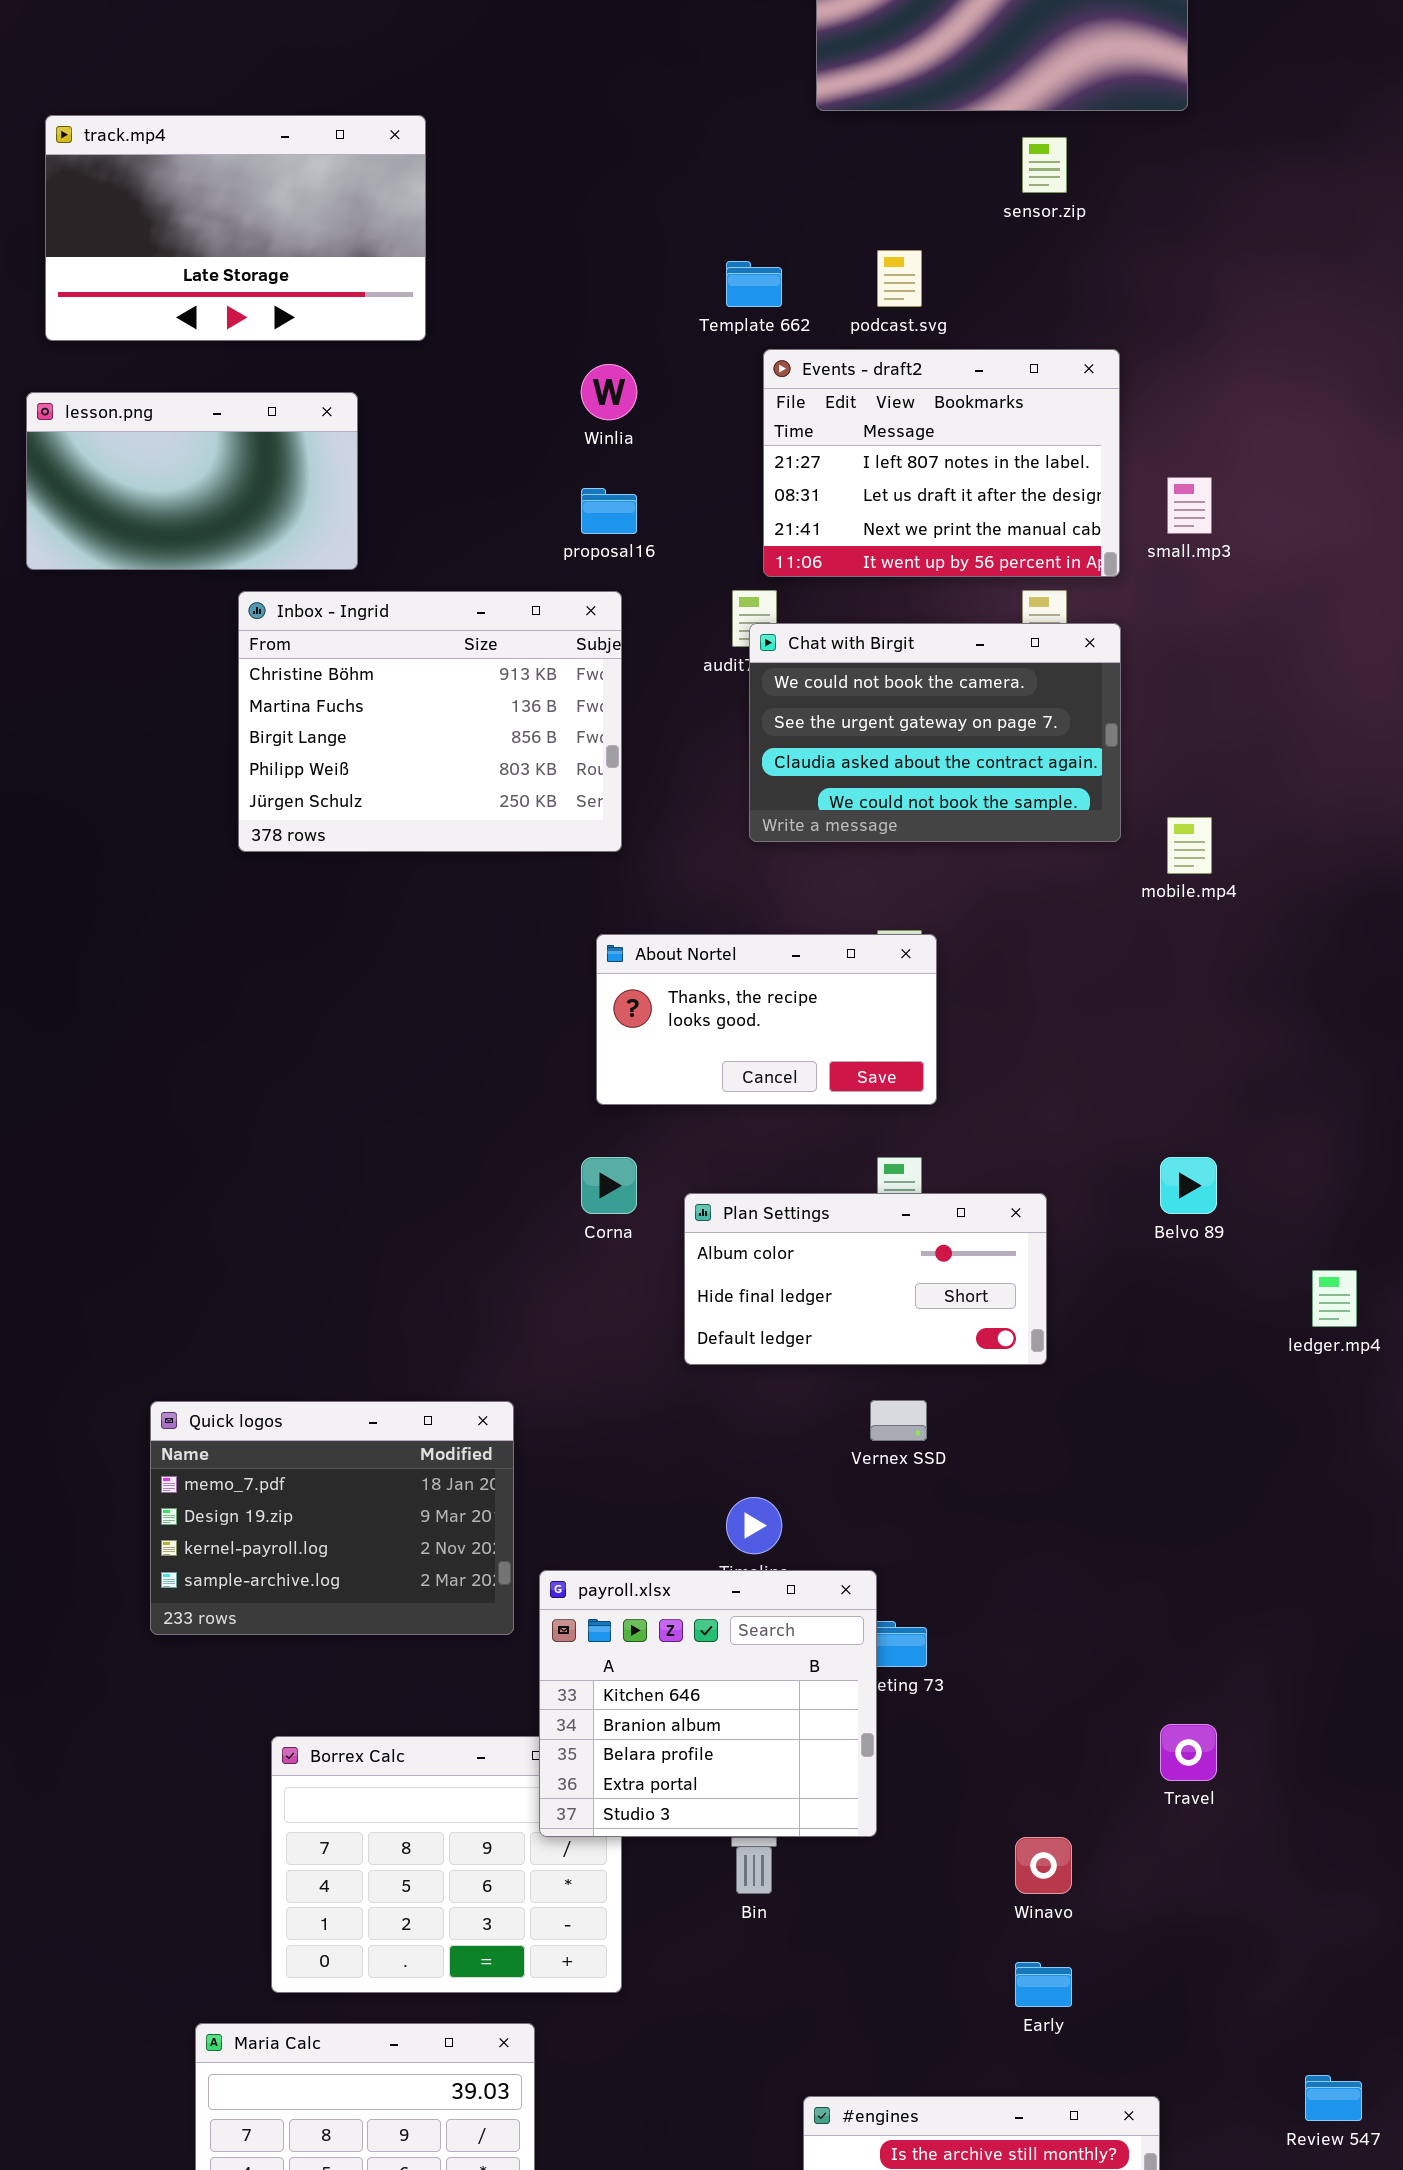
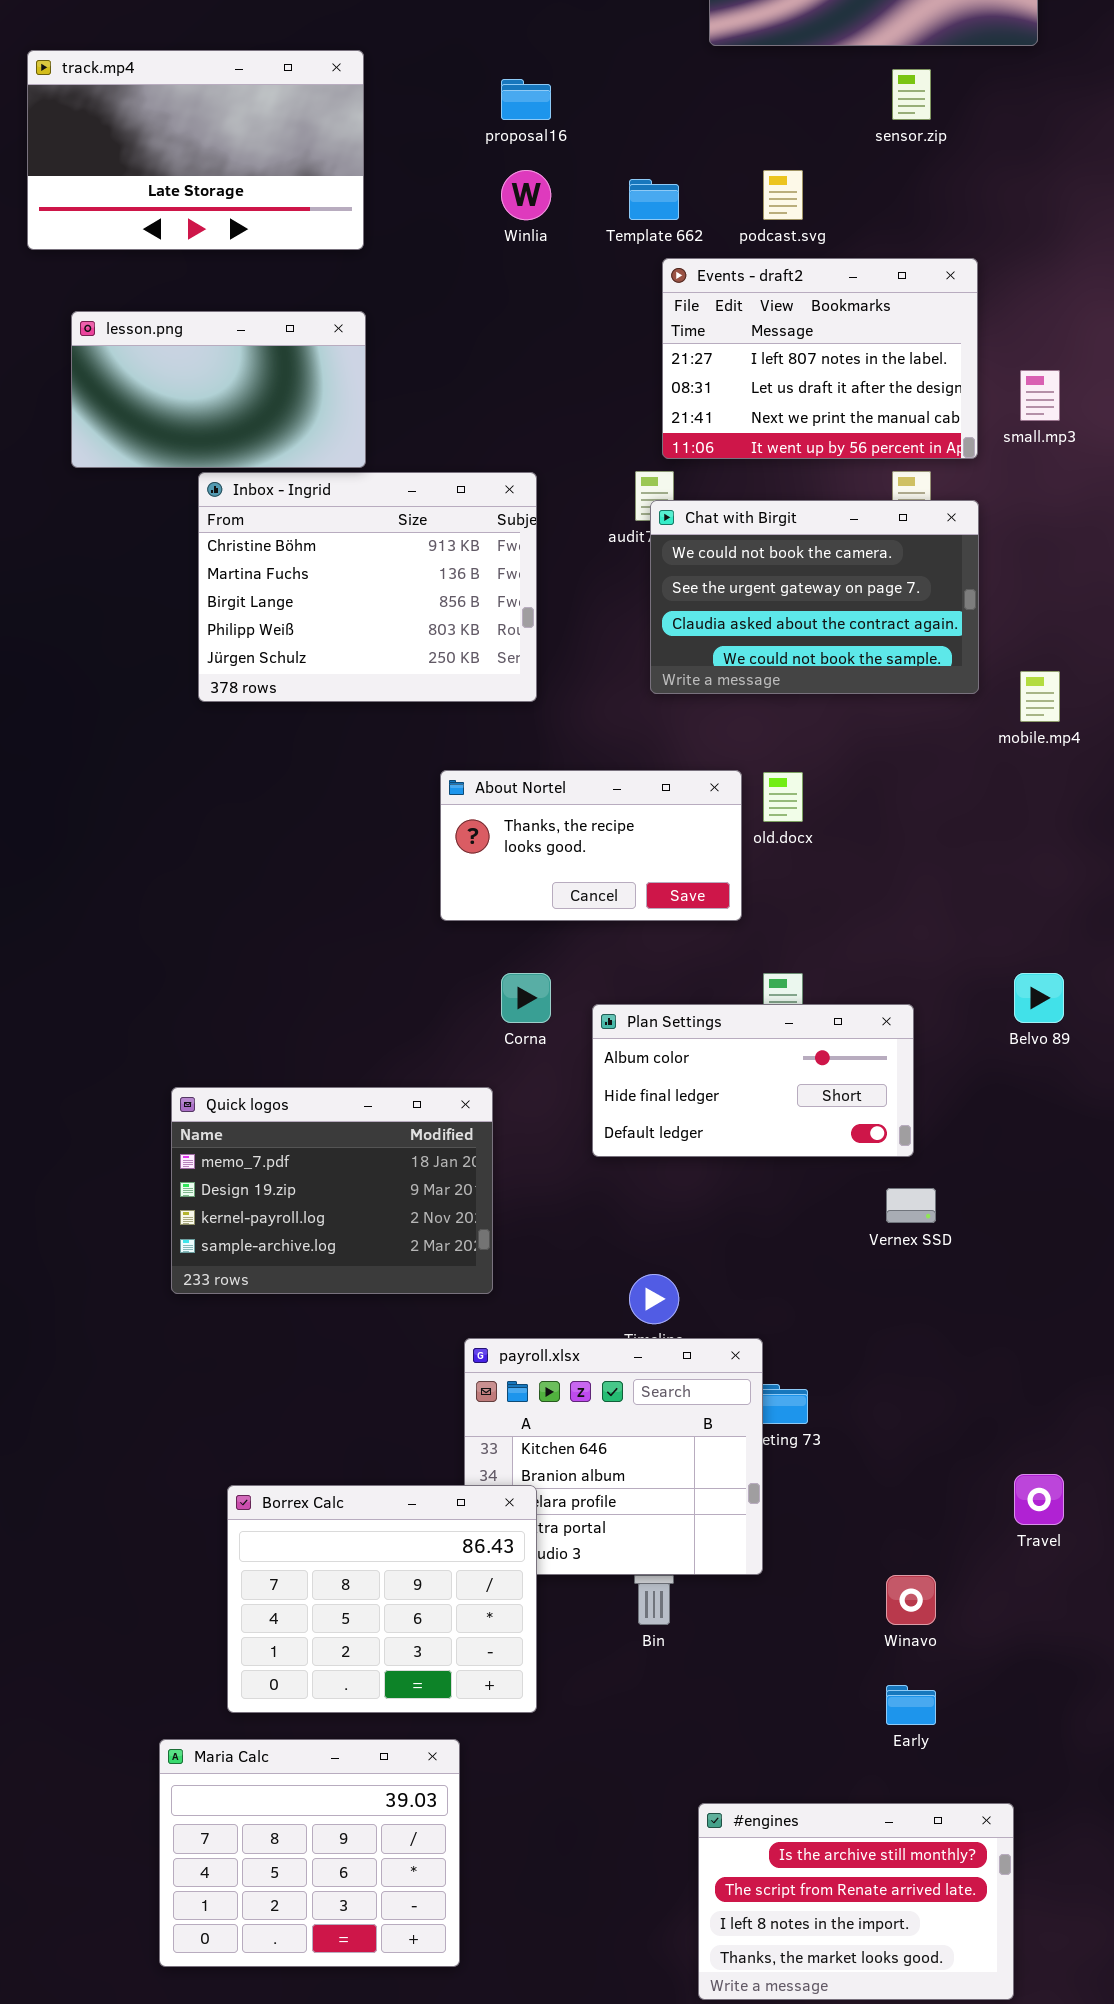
Winlia: [581,364,637,420] -> [501,170,551,220], moved
lesson.png: [26,392,358,570] -> [71,311,366,468], moved
proposal16: [581,488,637,534] -> [501,79,551,120], moved
About Nortel: [596,934,937,1105] -> [440,770,742,921], moved
Vernex SSD: [870,1400,927,1441] -> [886,1188,936,1223], moved
Quick logos: [150,1401,514,1635] -> [171,1087,493,1294], moved
Borrex Calc: [271,1736,622,1993] -> [227,1485,537,1713], raised

